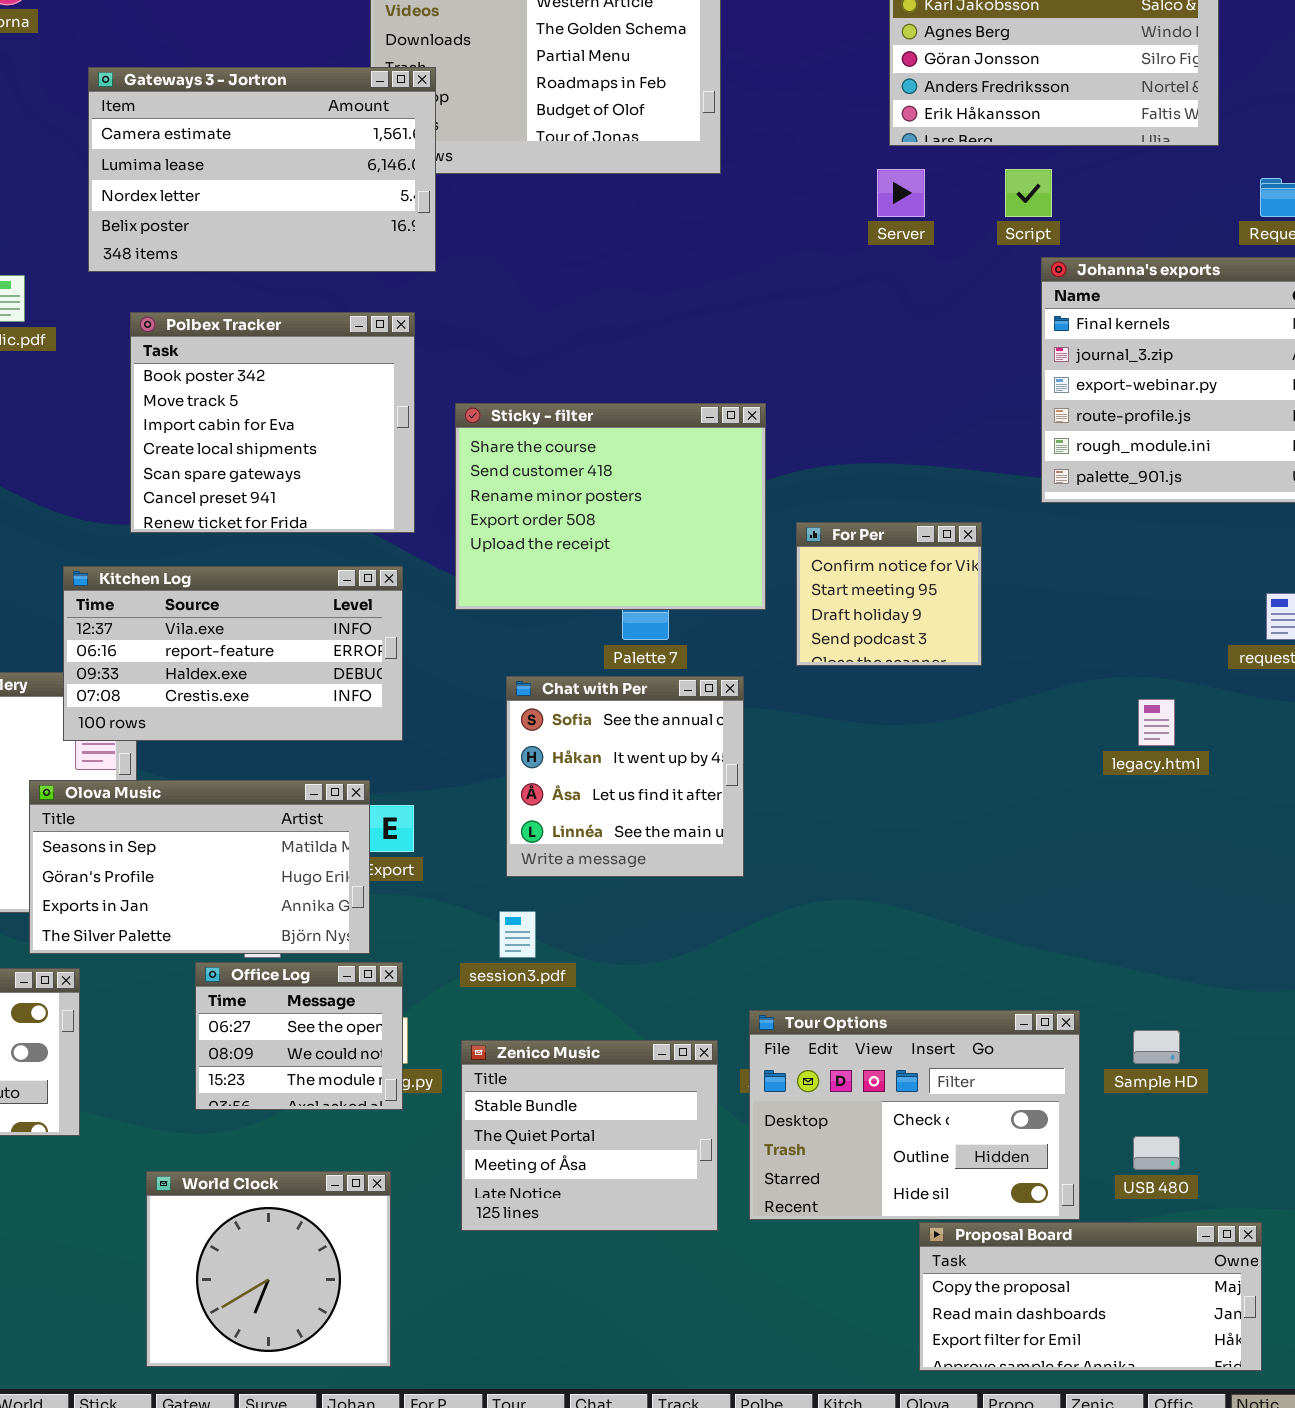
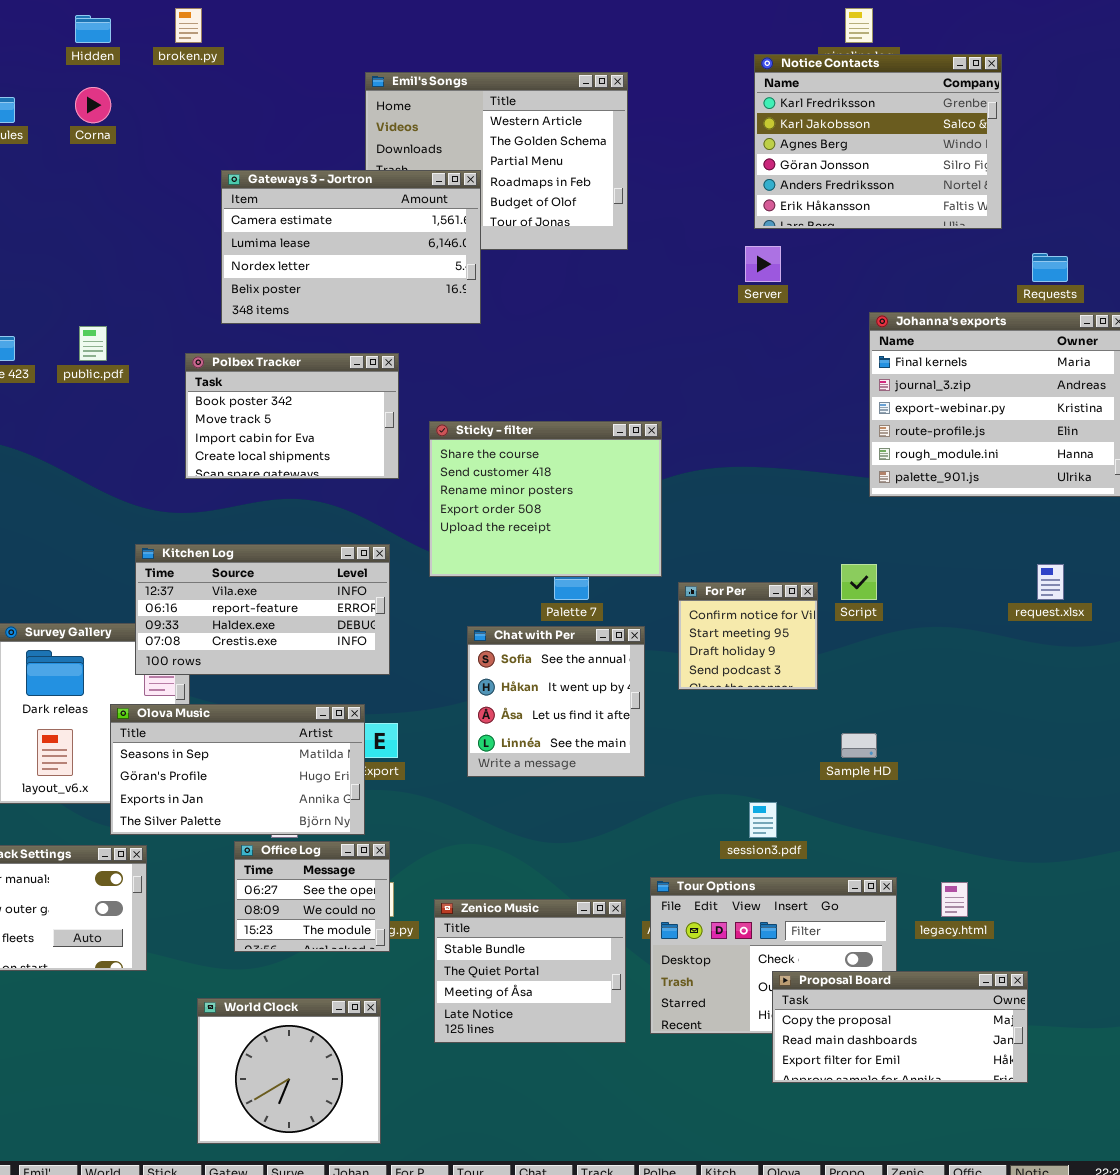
Gateways 3 - Jortron: [88,67,436,272] -> [221,170,481,324], moved
Script: [1005,169,1052,217] -> [841,564,877,600], moved
Polbex Tracker: [130,312,415,533] -> [185,353,399,479], resized
For Per: [796,522,982,666] -> [678,582,818,690], moved
legacy.html: [1138,699,1175,746] -> [941,882,968,917], moved
session3.pdf: [499,911,536,958] -> [749,802,777,838], moved
Sample HD: [1133,1030,1180,1064] -> [841,733,877,758], moved
Proposal Board: [919,1222,1262,1371] -> [772,971,1028,1083], moved

